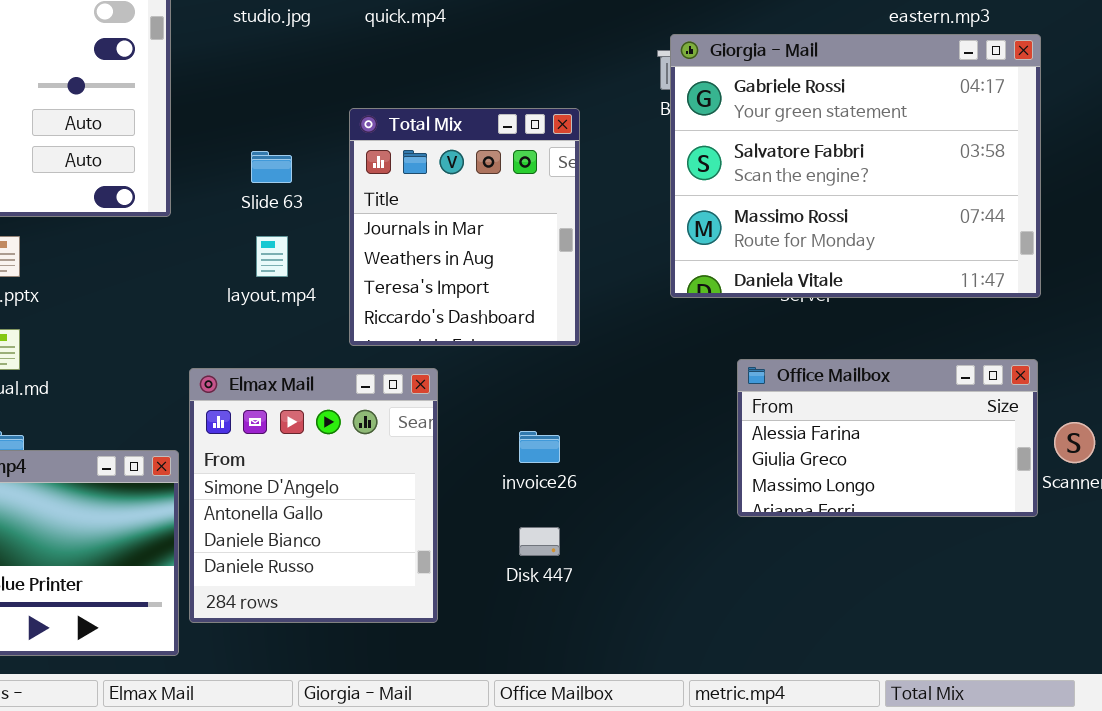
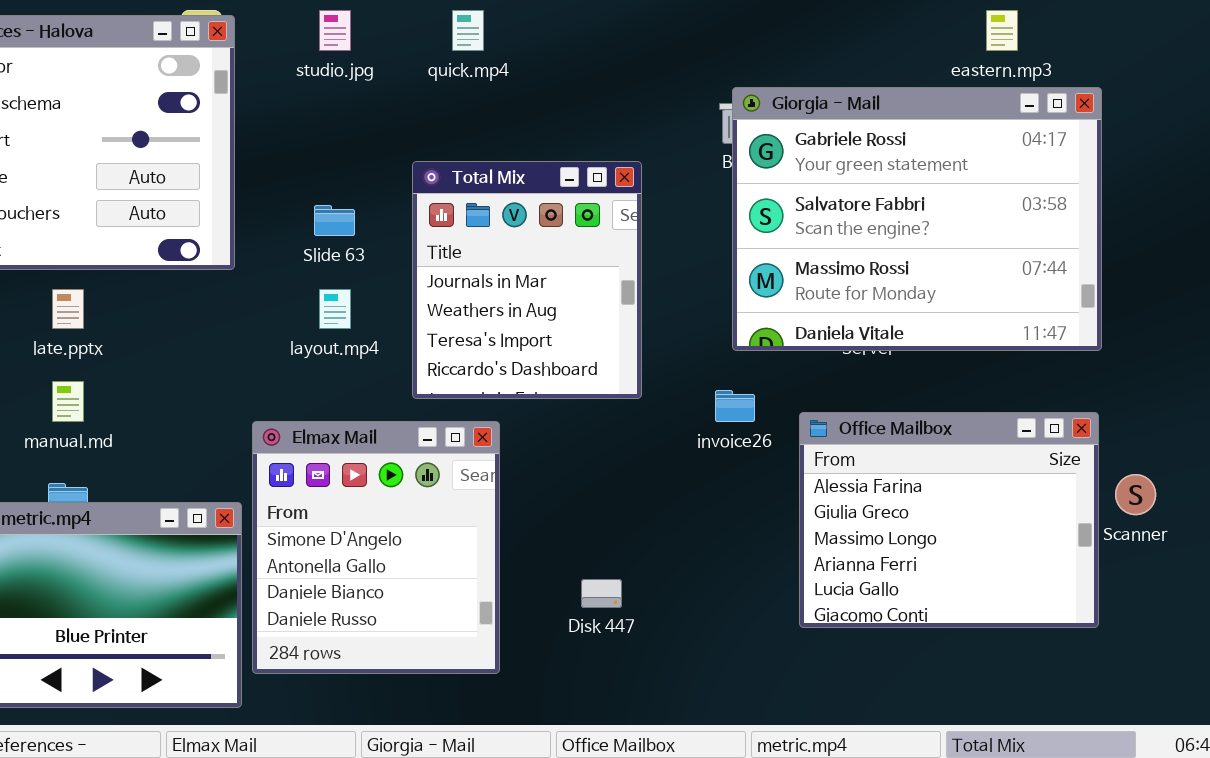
Office Mailbox: [737,359,1038,517] -> [799,412,1099,628], resized
invoice26: [519,431,560,463] -> [715,390,755,422], moved

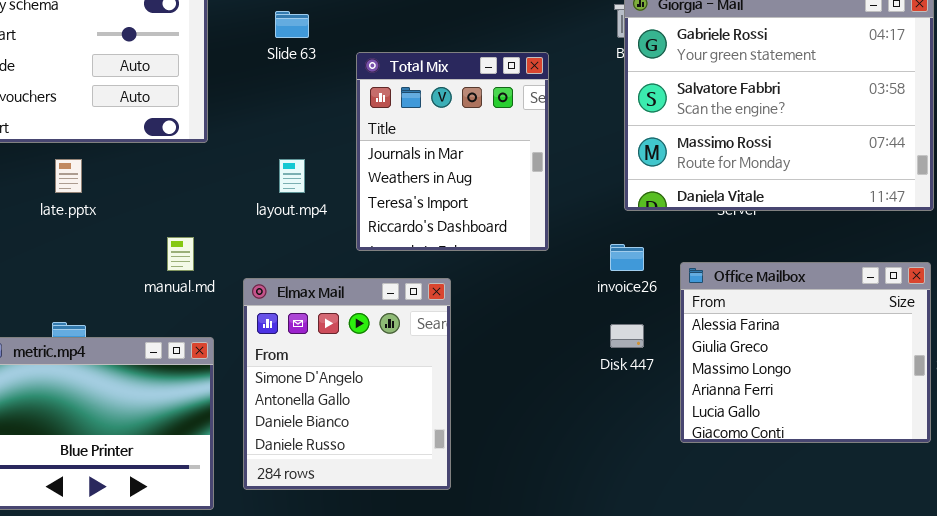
Slide 63: [314,205,355,236] -> [275,11,309,38], moved
manual.md: [52,381,84,422] -> [167,237,194,271], moved
Elmax Mail: [252,421,500,674] -> [243,278,451,490], moved
Disk 447: [581,579,622,608] -> [610,324,644,348], moved

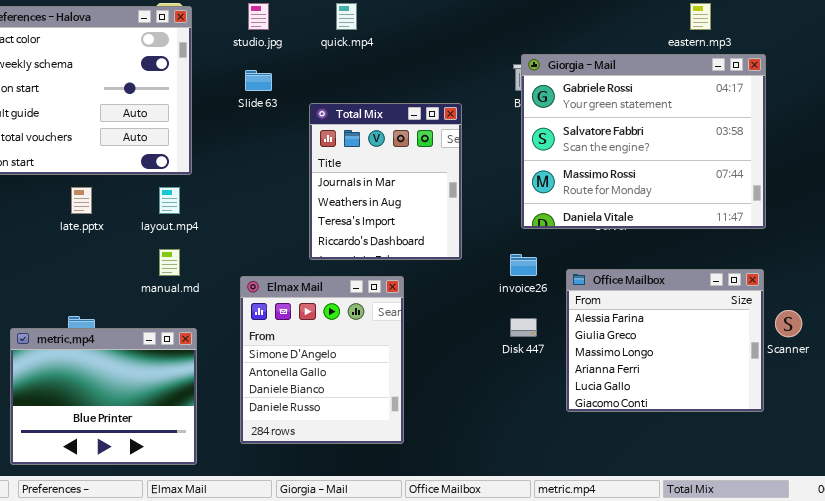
layout.mp4: [279,159,305,193] -> [159,187,180,214], moved
Elmax Mail: [243,278,451,490] -> [240,276,404,444], moved

